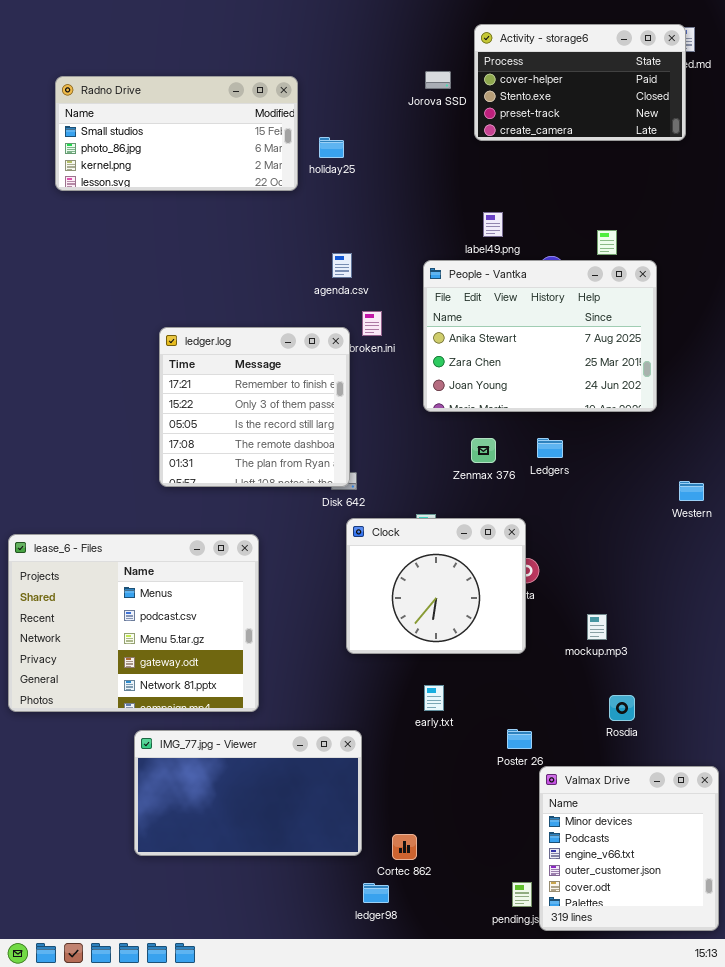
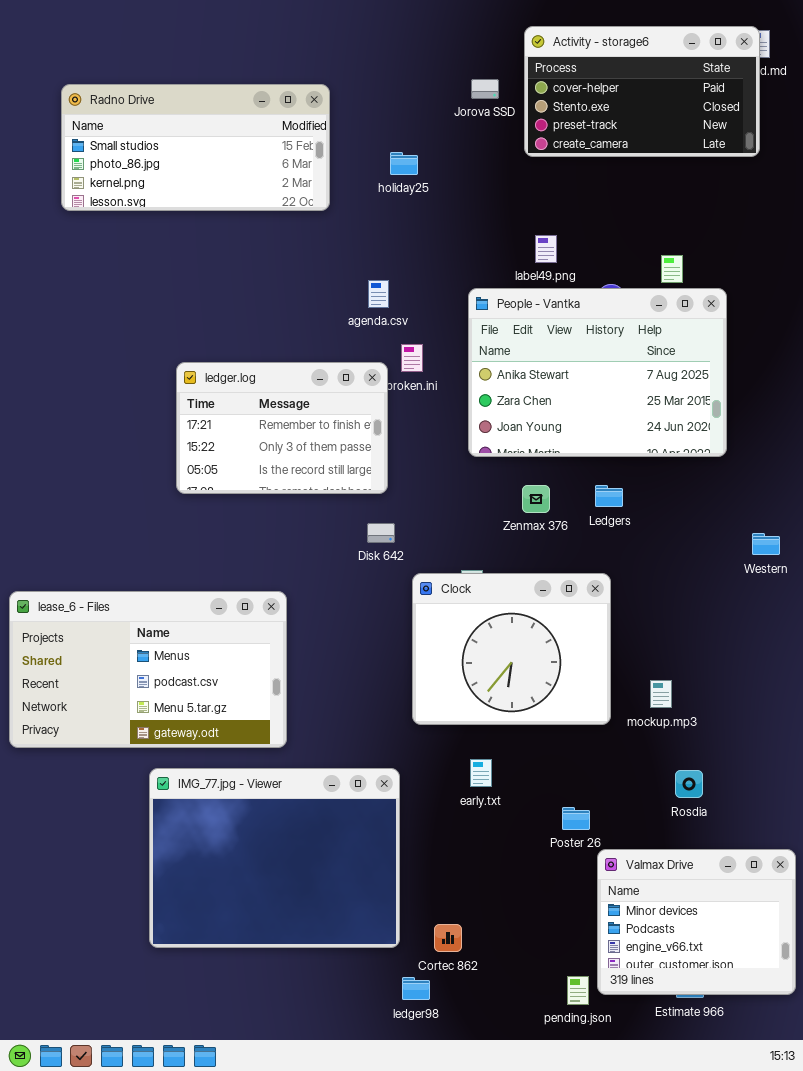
holiday25: [319,137,344,158] -> [390,152,418,175], moved
ledger.log: [159,327,350,487] -> [176,362,388,494], resized
Clock: [346,518,526,654] -> [412,573,611,725], moved
lease_6 - Files: [8,534,259,712] -> [9,591,287,748], resized
IMG_77.jpg - Viewer: [134,730,362,856] -> [149,768,400,948], resized
Valmax Drive: [539,766,719,931] -> [597,849,796,995], resized

